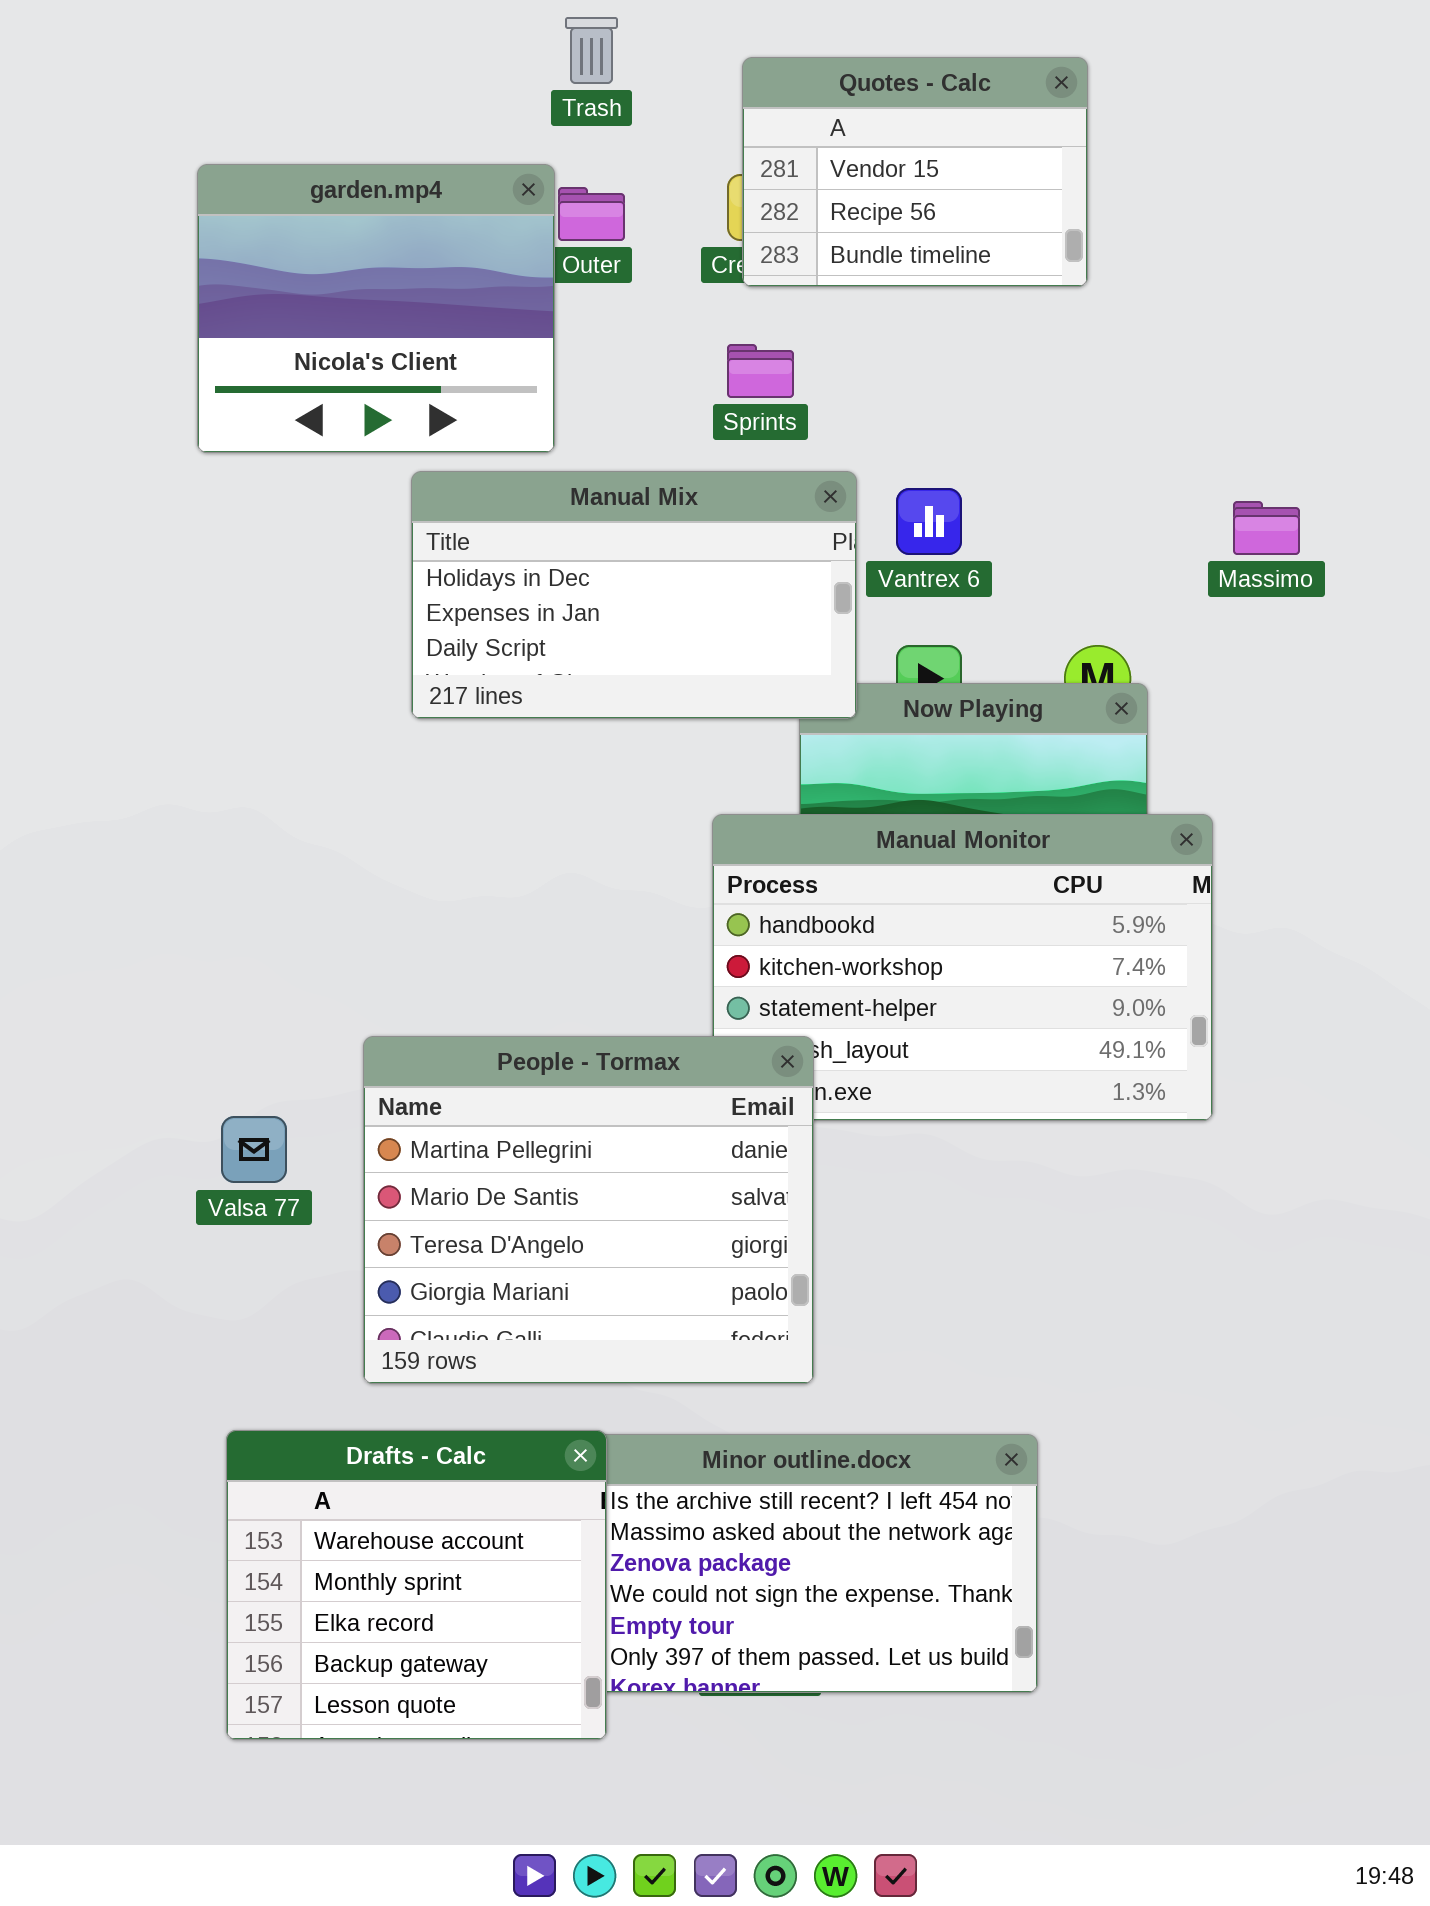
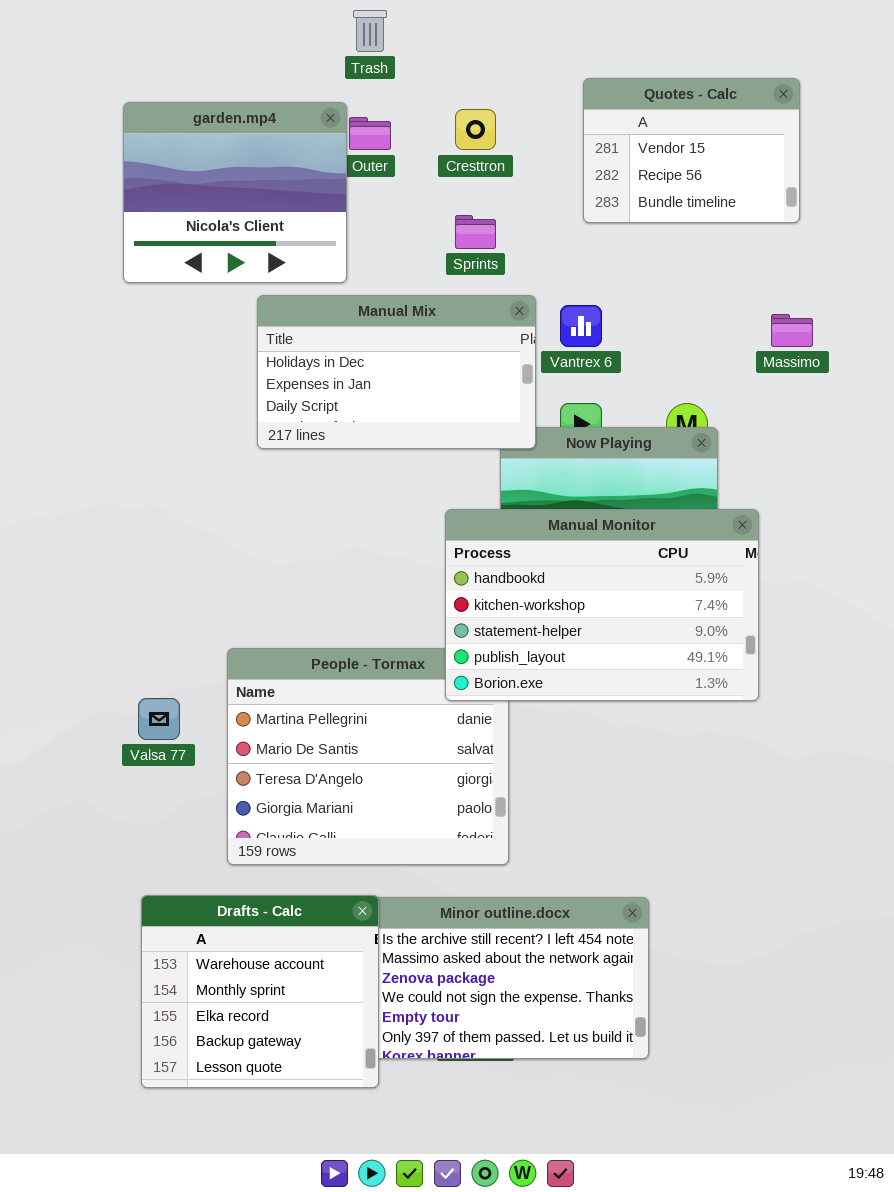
Quotes - Calc: [742,57,1088,287] -> [583,78,800,223], moved
Manual Monitor: [712,814,1213,1121] -> [445,509,759,701], raised

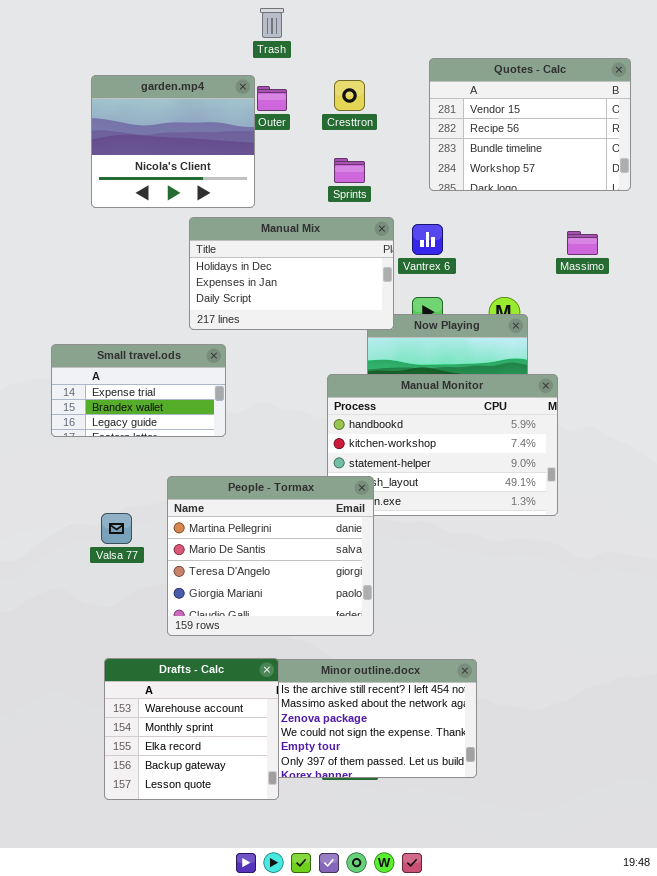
Quotes - Calc: [583,78,800,223] -> [429,58,631,191], resized
Small travel.ods: none -> [51,344,226,437], opened
People - Tormax: [227,648,509,865] -> [167,476,374,636], raised

